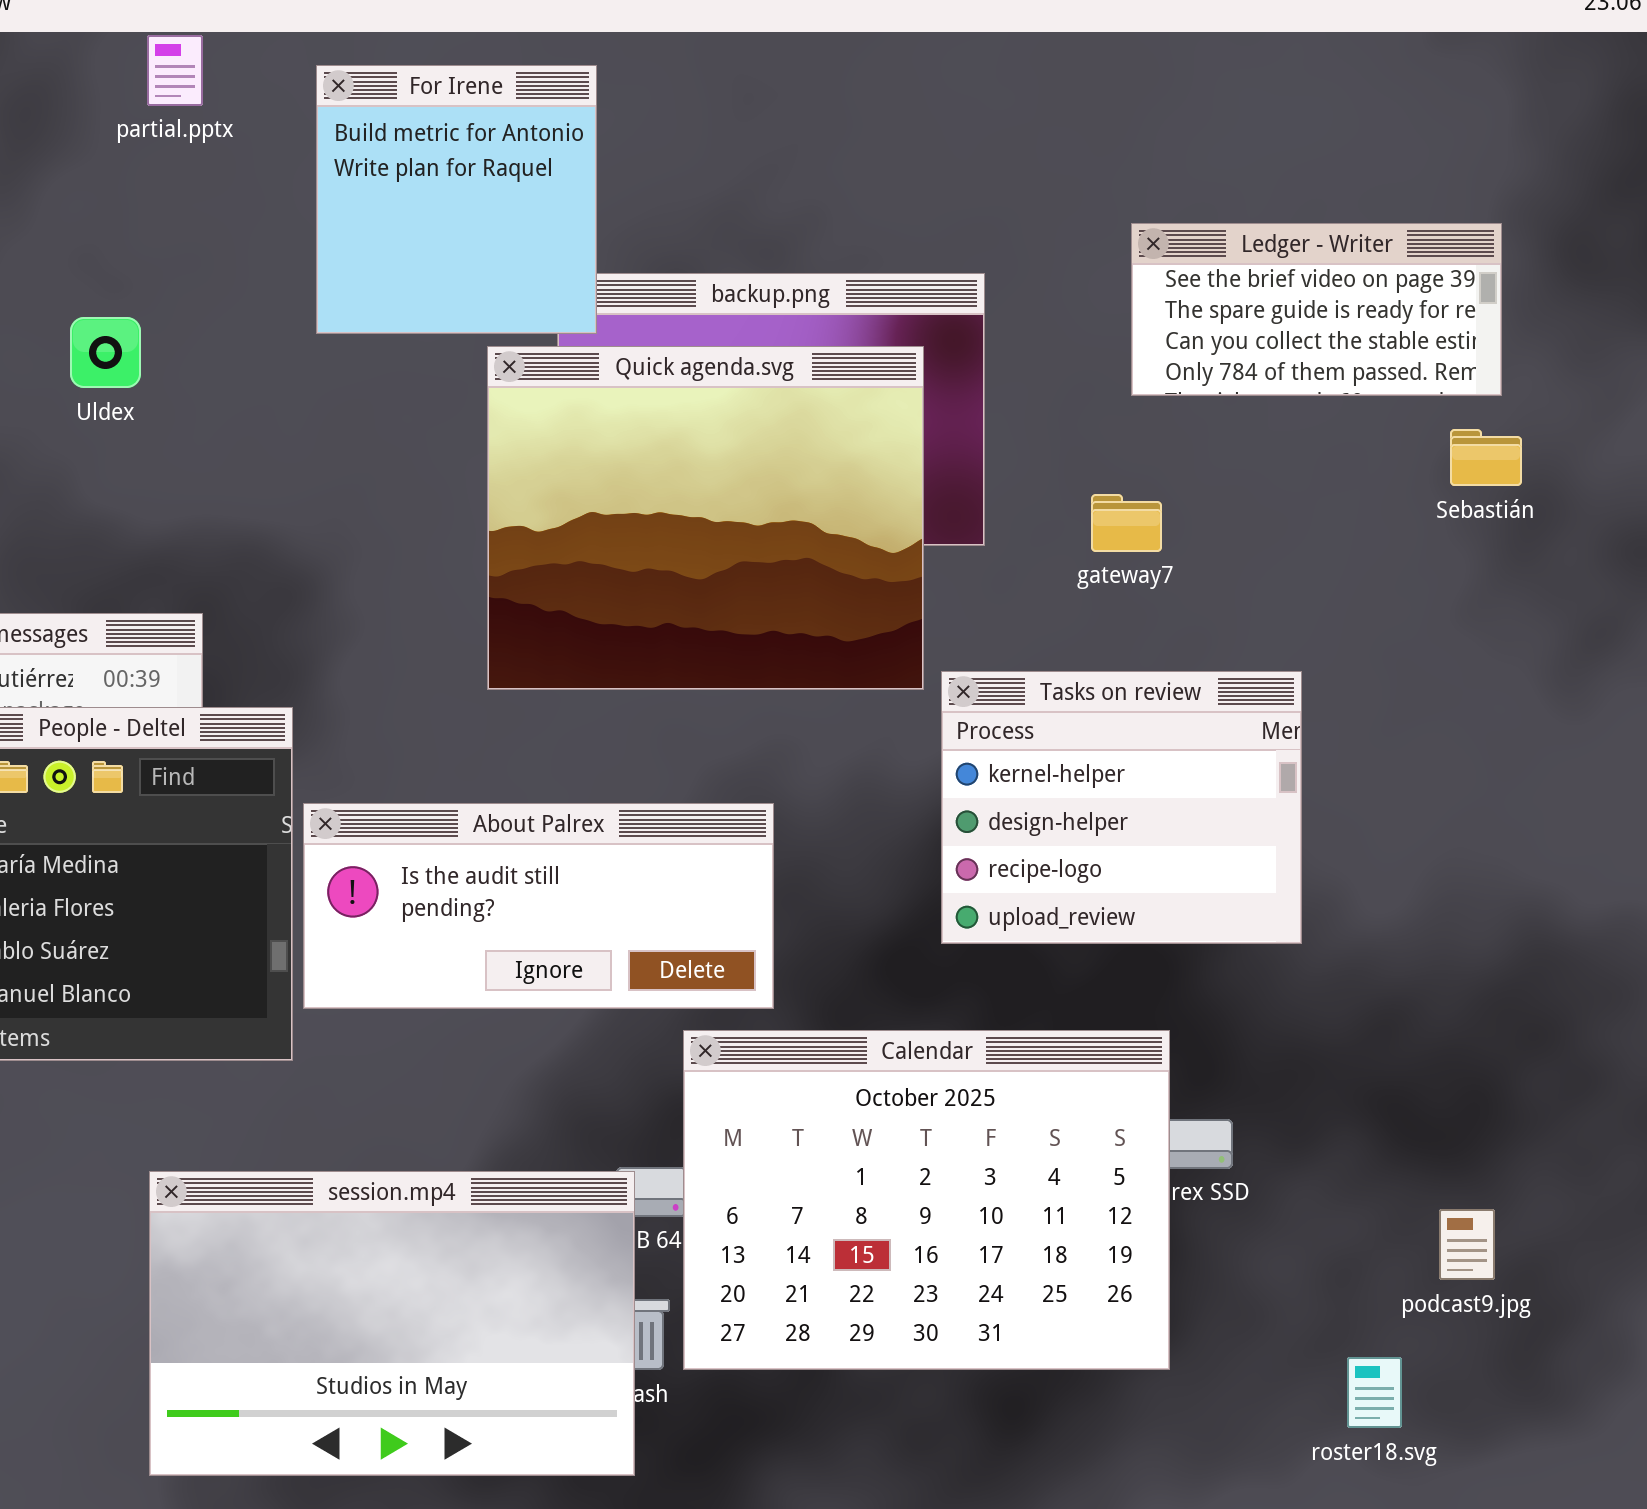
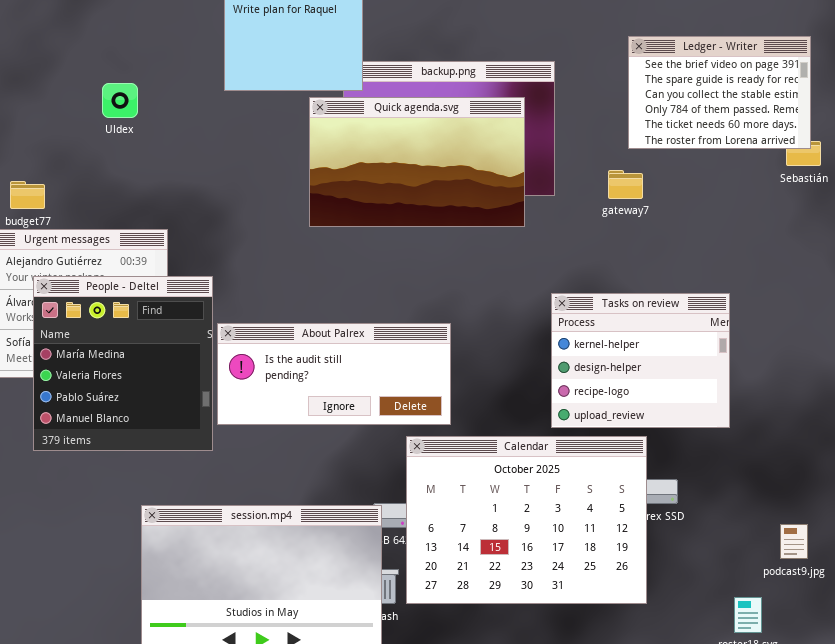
Ledger - Writer: [1131,223,1502,396] -> [628,36,811,149], resized
Quick agenda.svg: [487,346,924,690] -> [309,97,525,227], resized
Tasks on review: [941,671,1302,944] -> [551,293,730,428], moved

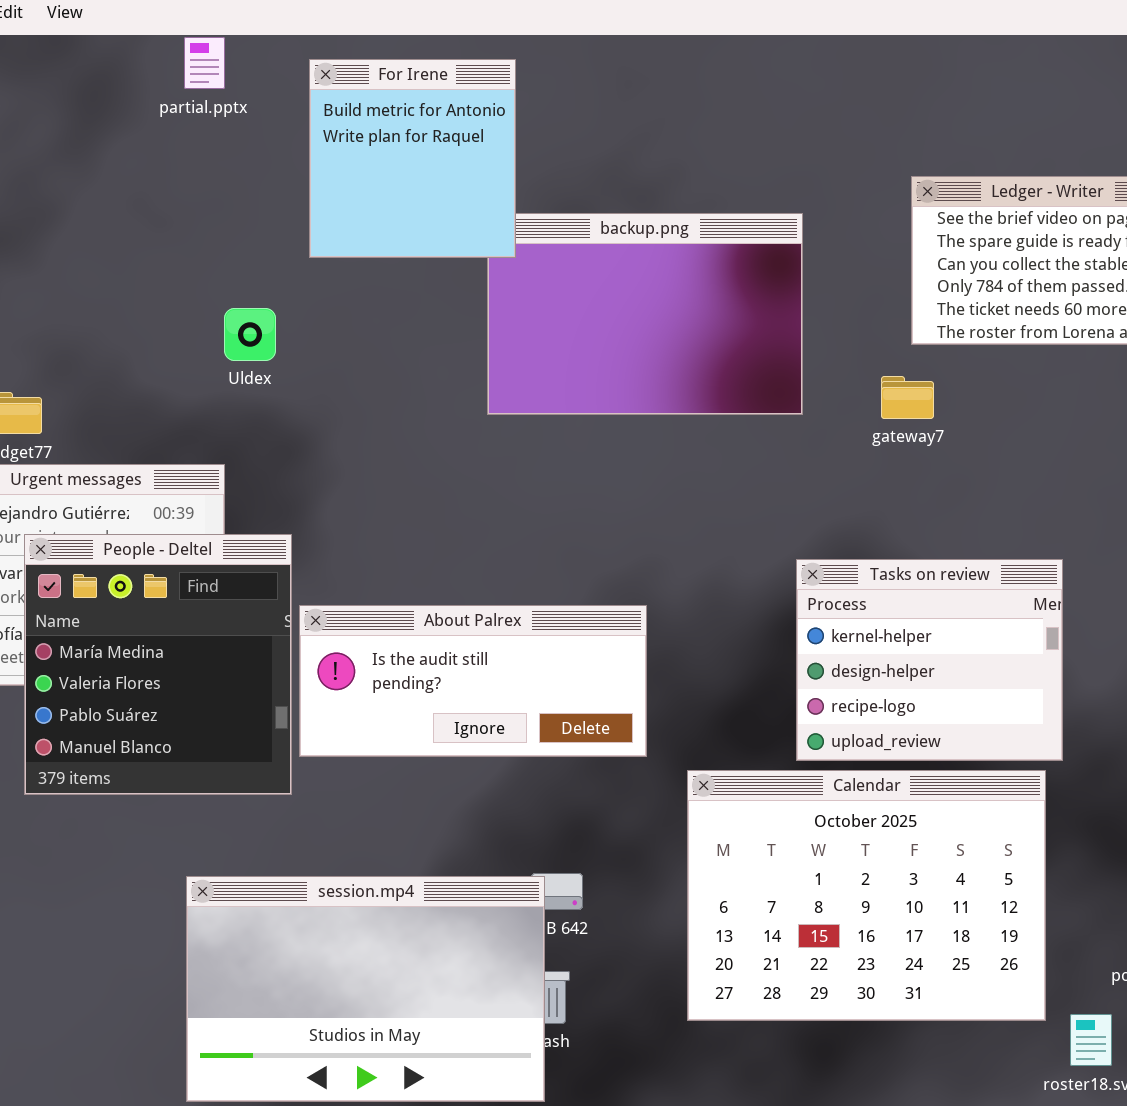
Uldex: [102,83,138,118] -> [224,308,276,361], moved
Quick agenda.svg: [309,97,525,227] -> none, closed
Calendar: [406,436,647,604] -> [687,770,1046,1021], moved

